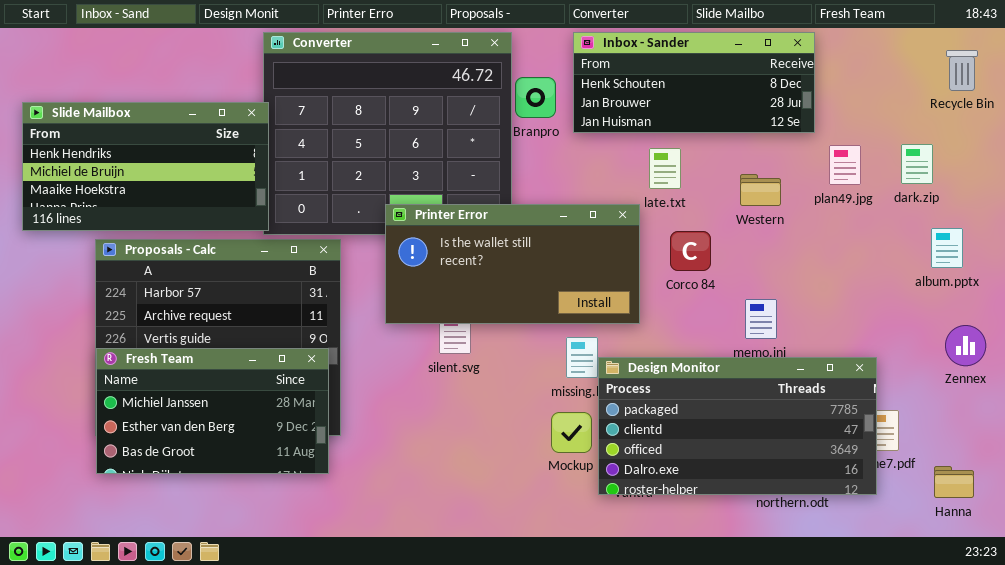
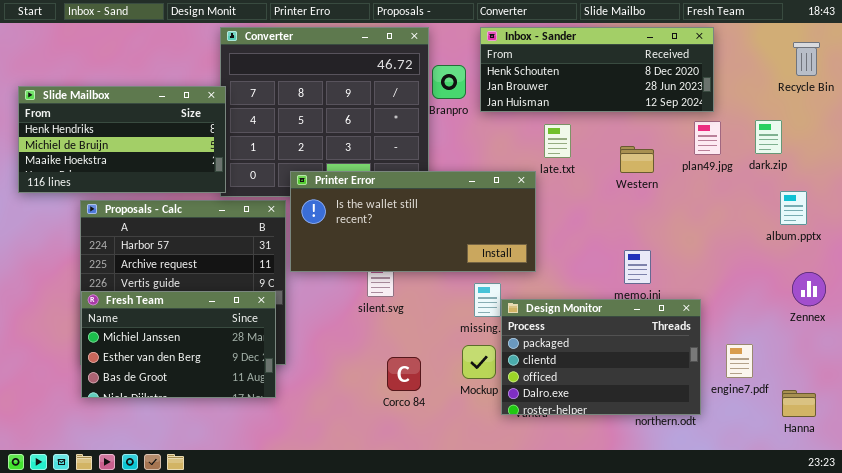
Inbox - Sander: [573,32,815,133] -> [480,27,714,112], resized
Printer Error: [385,204,640,324] -> [290,171,536,272], resized
Corco 84: [670,231,711,271] -> [387,357,421,391], moved
Design Monitor: [598,357,877,495] -> [501,299,701,415], resized

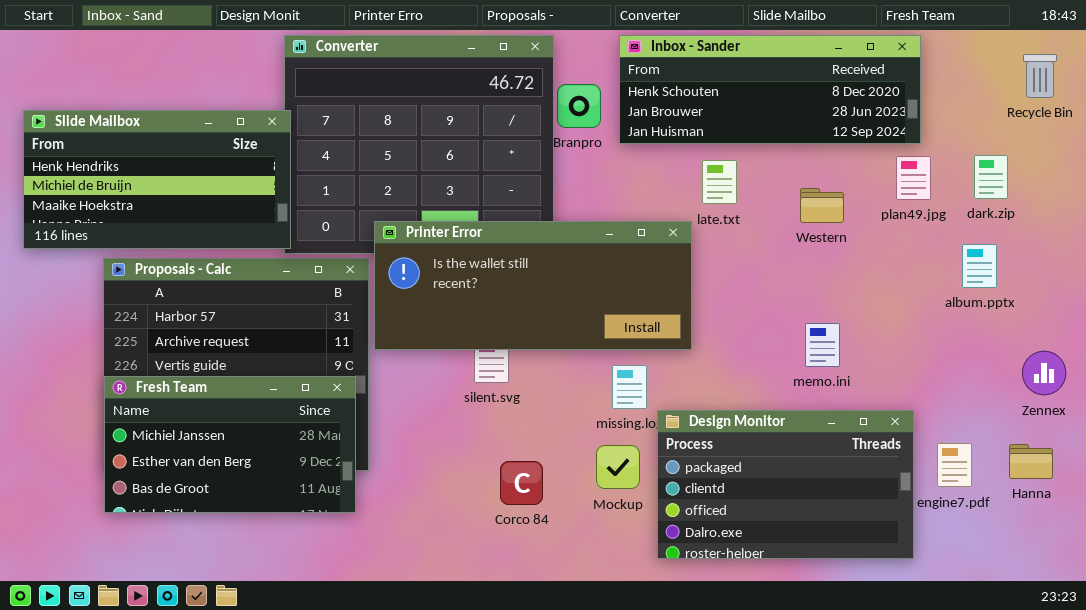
album.pptx: [780,191,807,225] -> [962,244,997,288], moved
Design Monitor: [501,299,701,415] -> [657,410,914,559], moved
Hanna: [782,390,816,417] -> [1009,444,1053,479], moved

